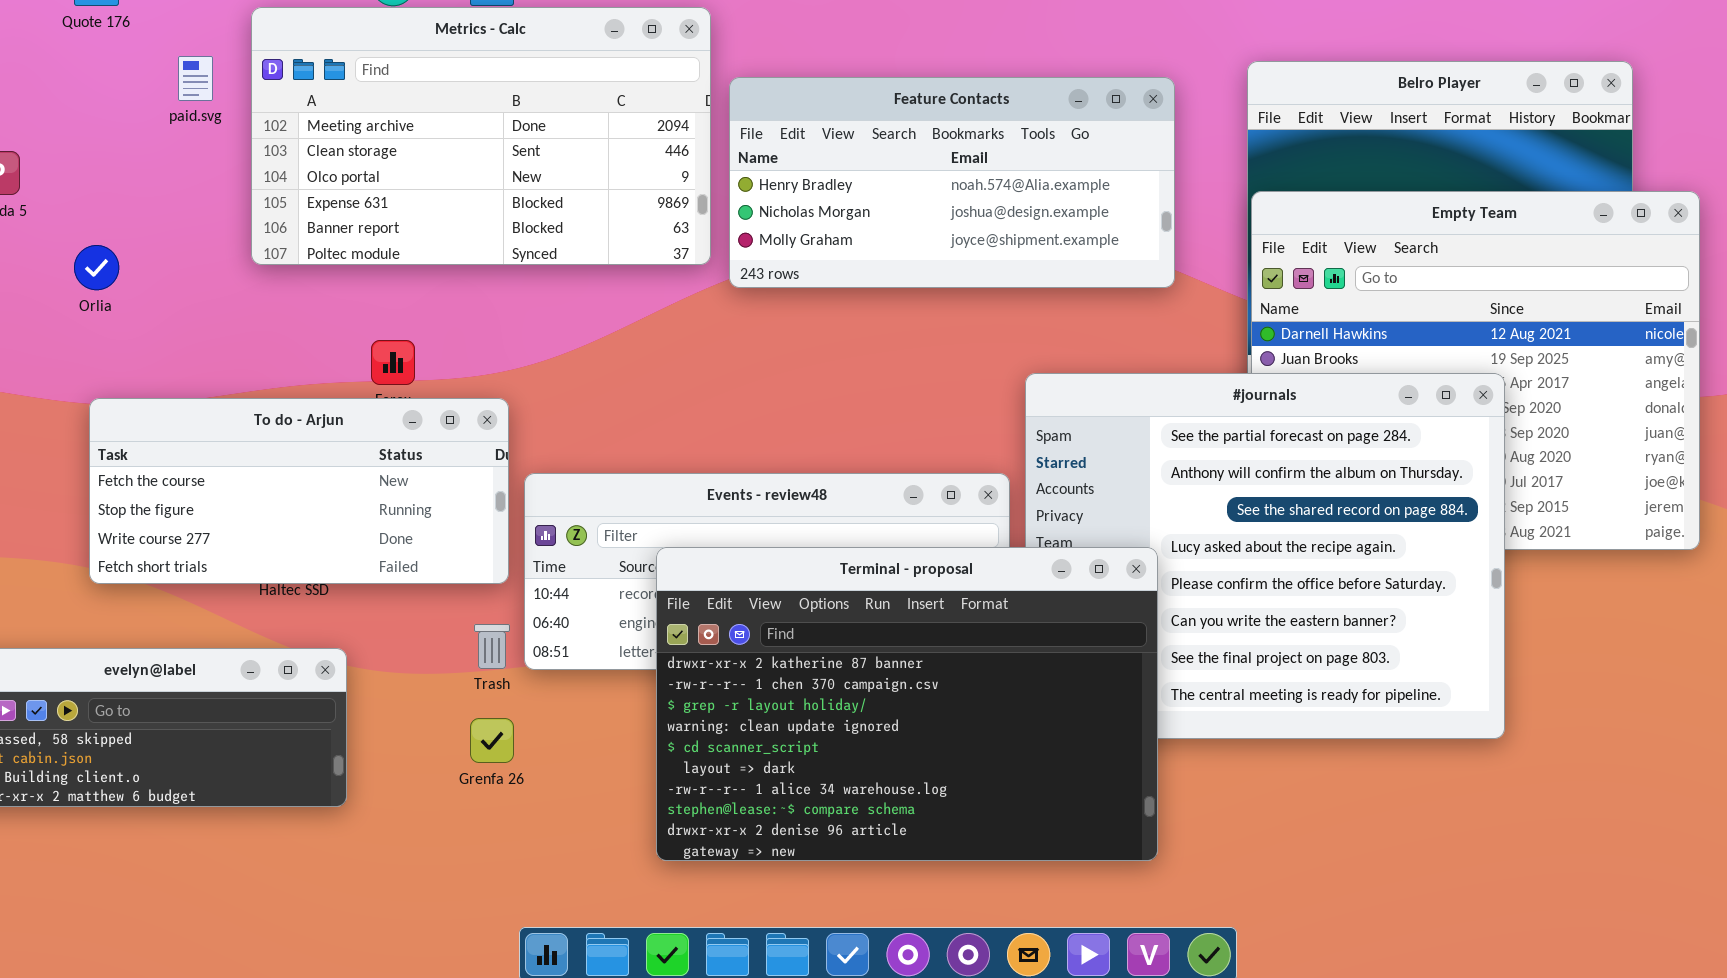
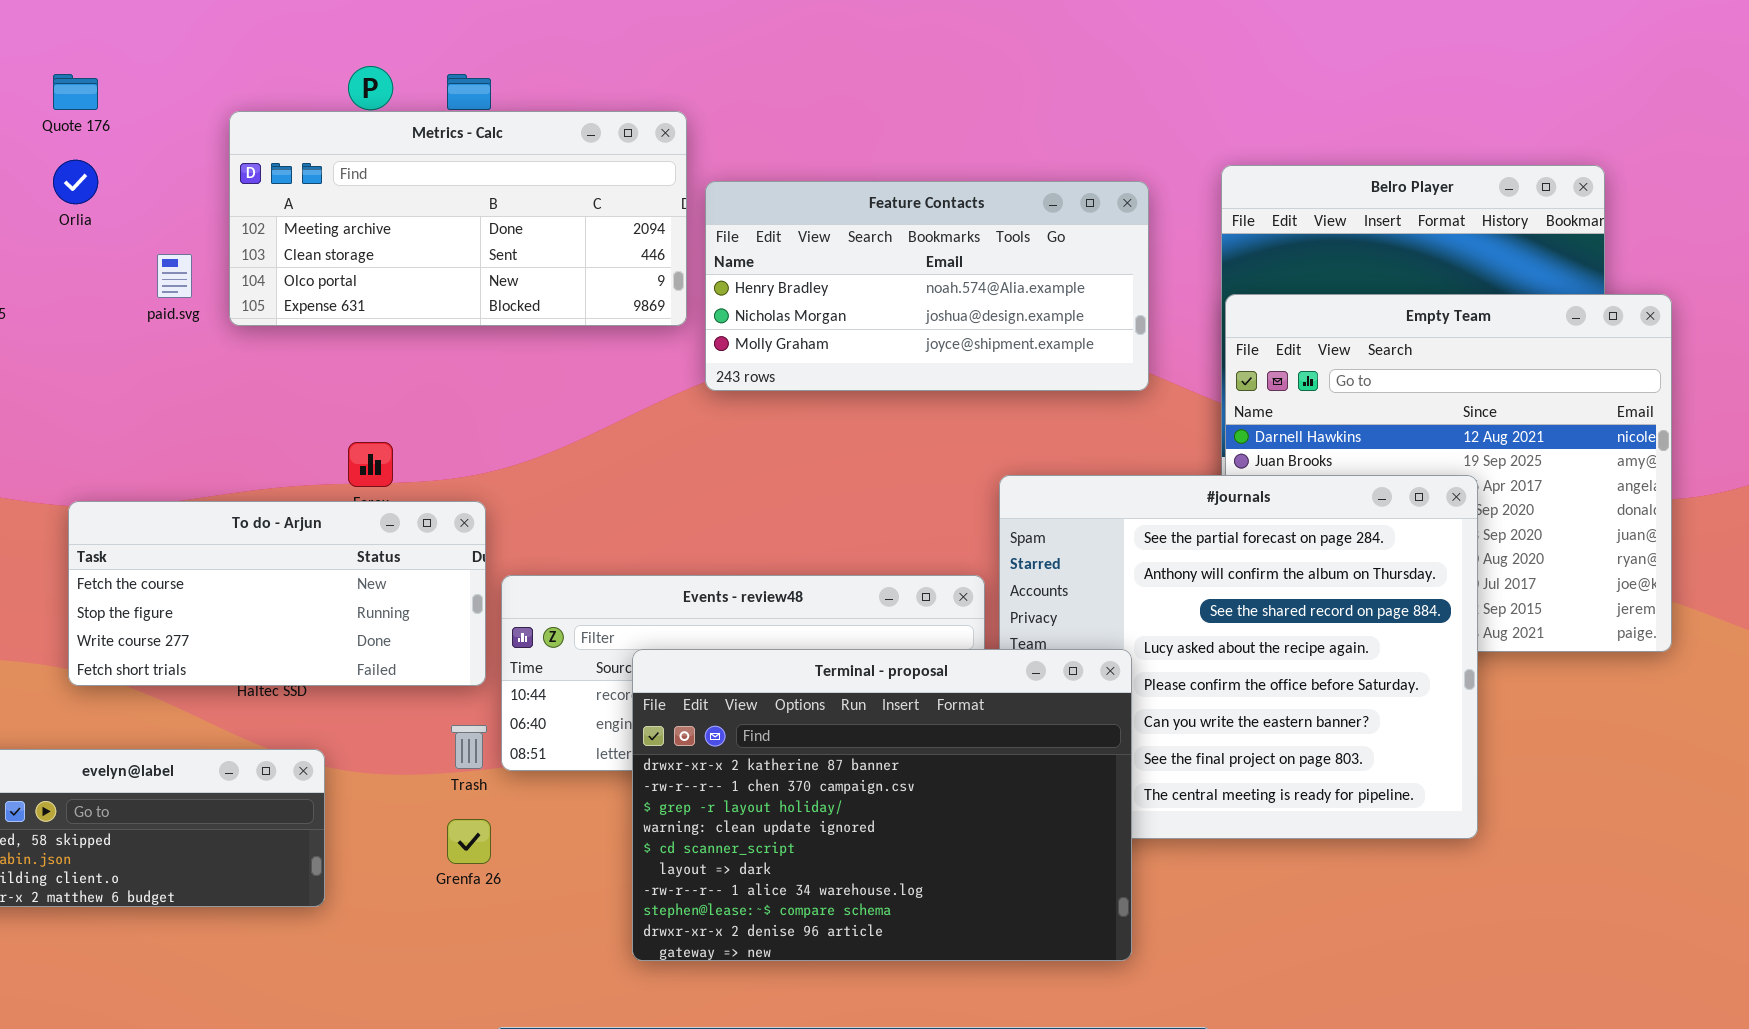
Metrics - Calc: [251,7,711,265] -> [229,111,687,326], resized
paid.svg: [178,56,213,101] -> [157,254,192,298], moved
Orlia: [74,245,119,290] -> [53,160,98,204], moved

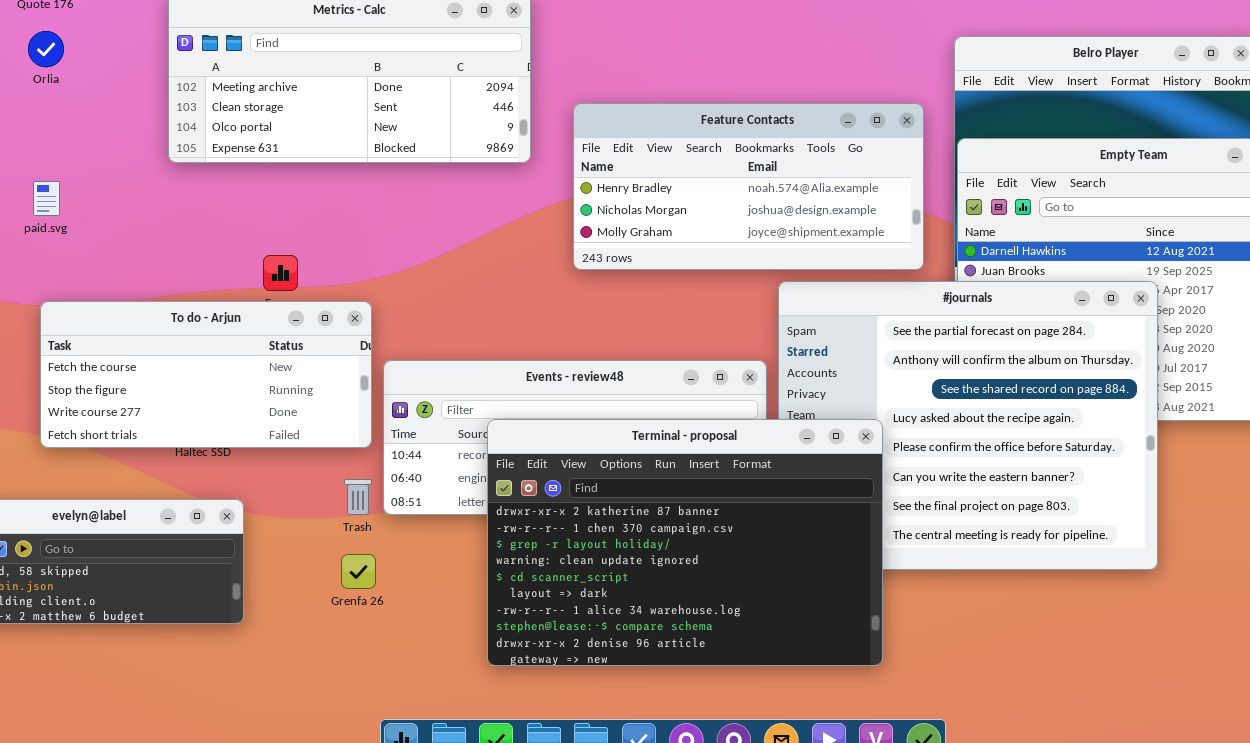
Feature Contacts: [705,181,1149,391] -> [573,103,924,270], moved
paid.svg: [157,254,192,298] -> [33,181,60,216], moved

